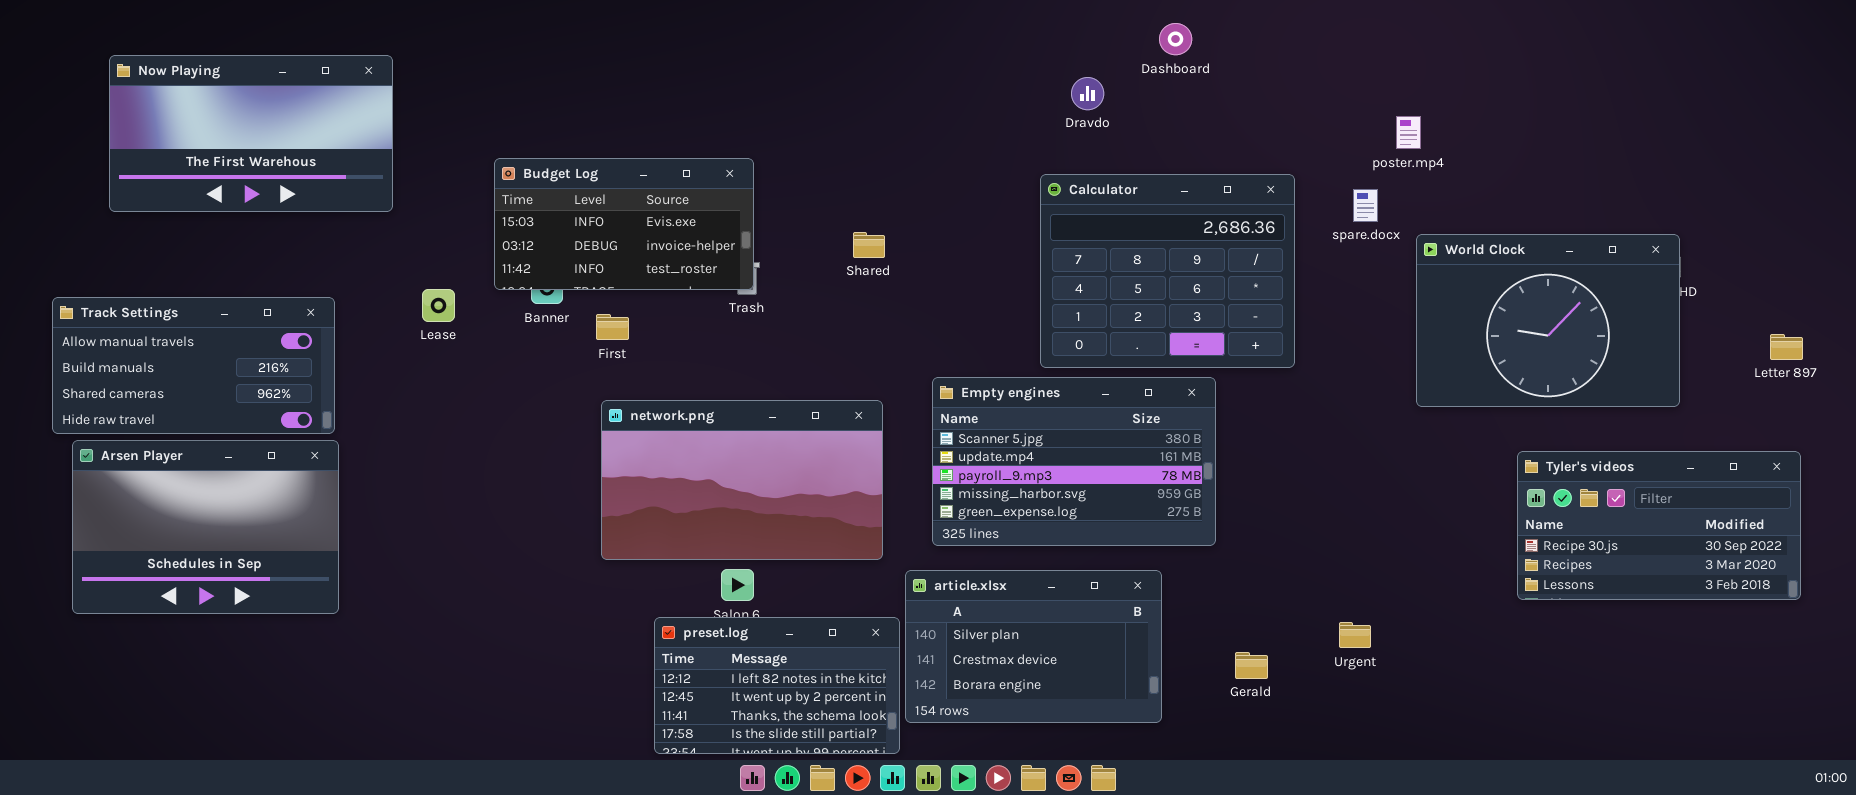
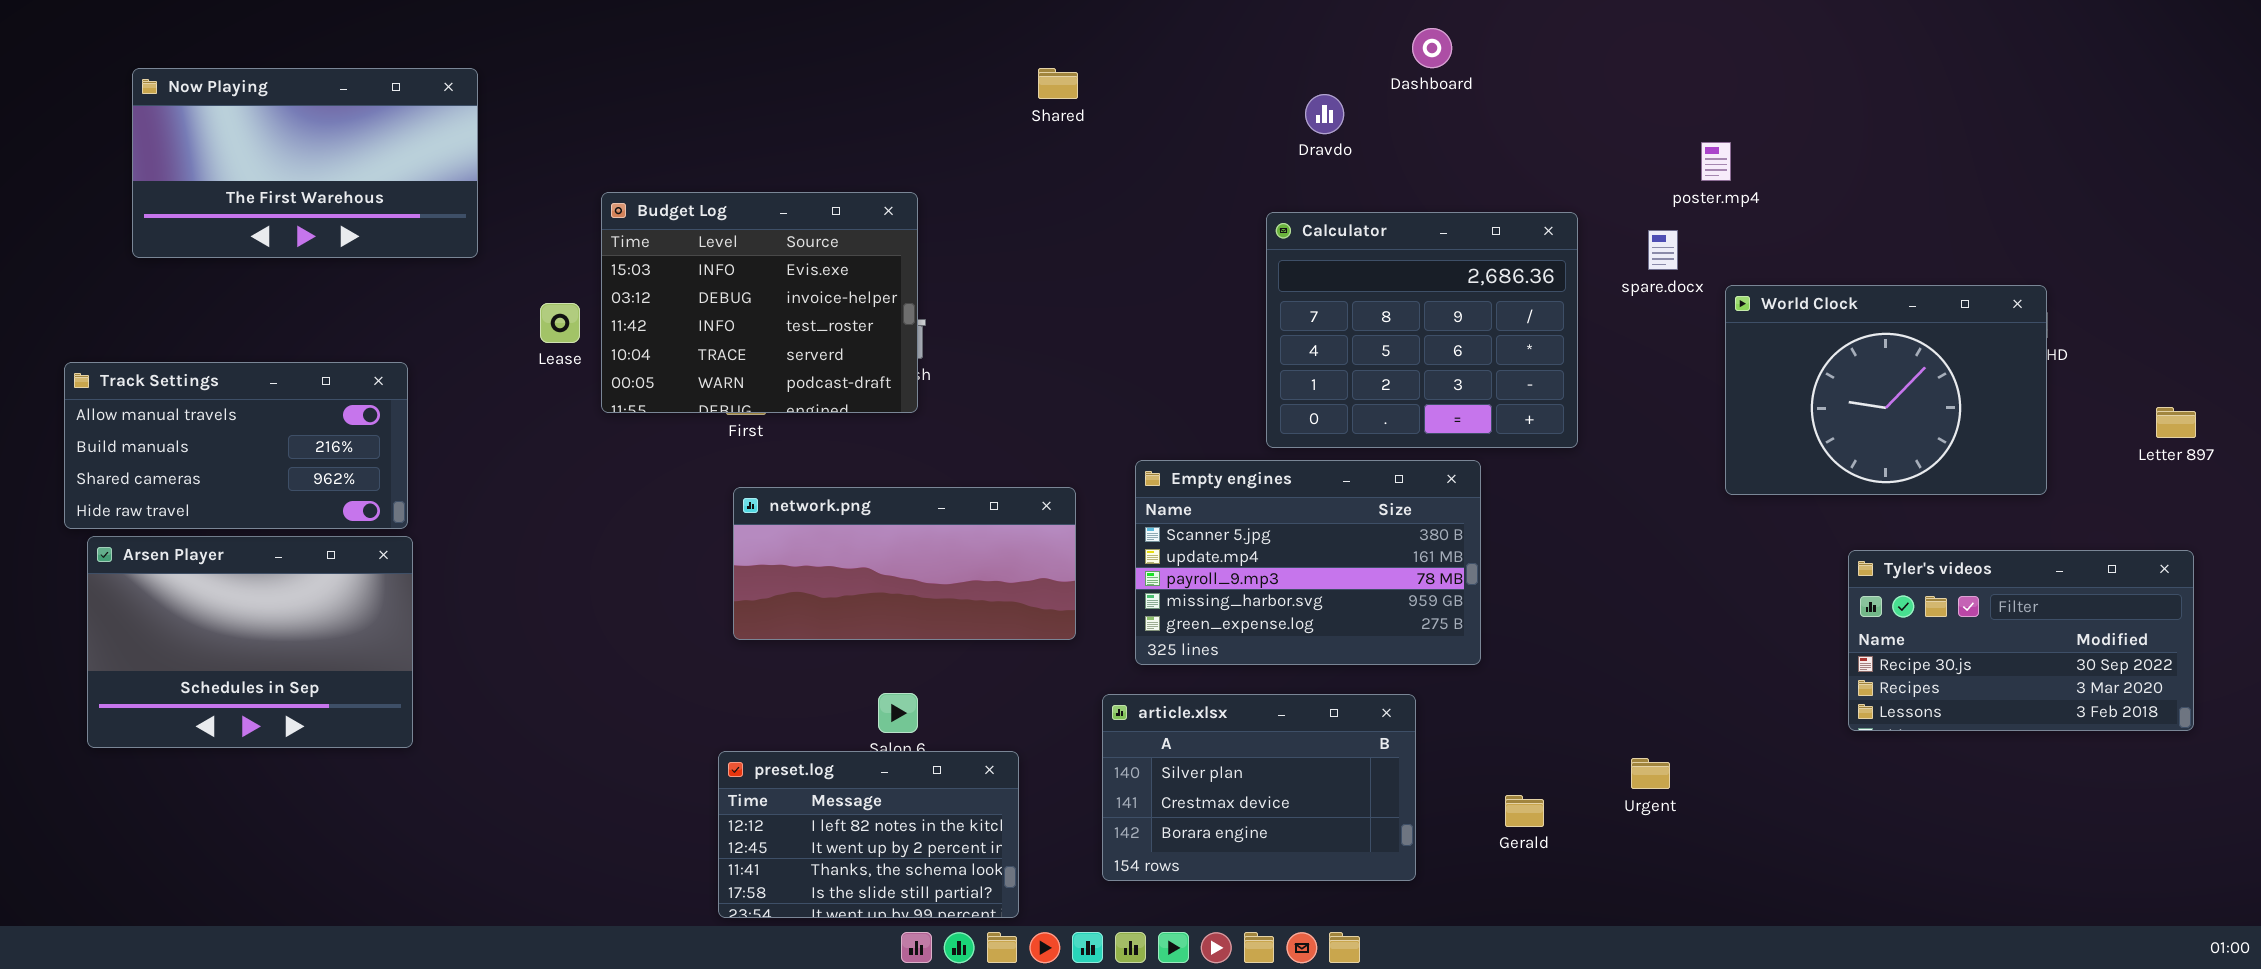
Budget Log: [494,158,754,290] -> [601,192,918,413], resized
Shared: [853,232,885,258] -> [1038,68,1078,99], moved
Lease: [422,289,455,322] -> [540,303,580,343], moved
network.png: [601,400,883,560] -> [733,487,1076,640], resized
preset.log: [654,617,900,754] -> [718,751,1019,918], moved

